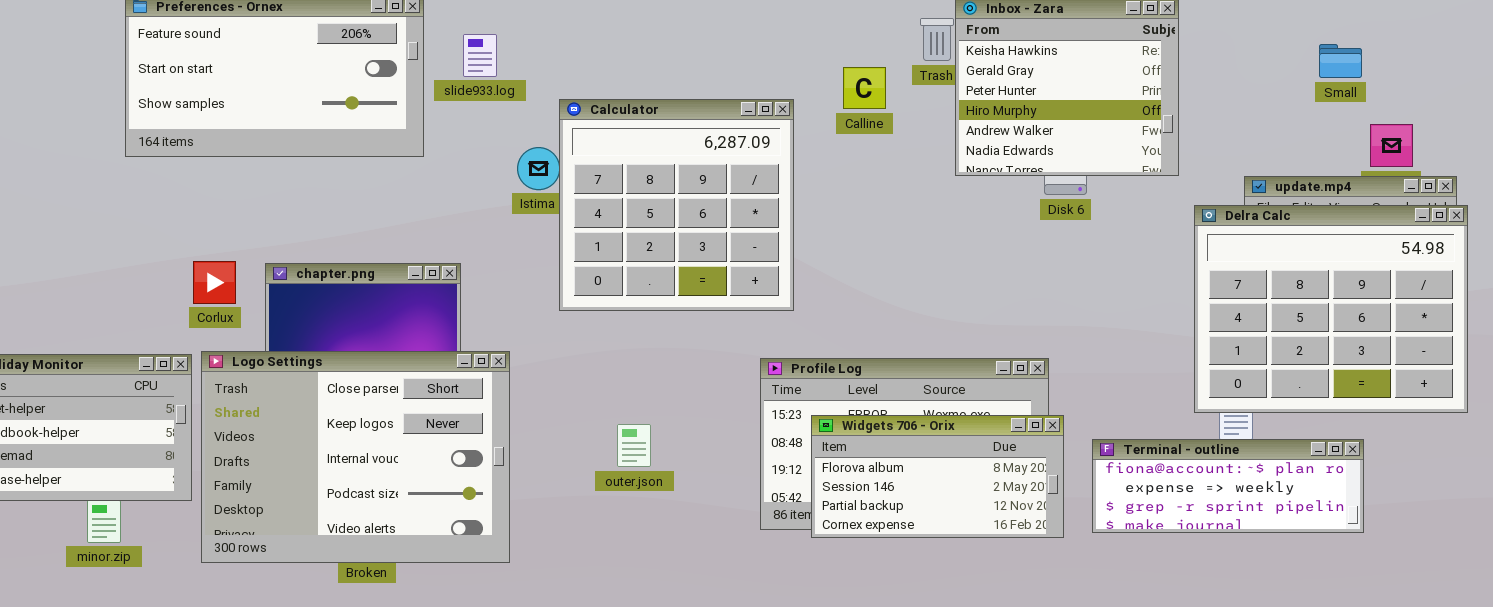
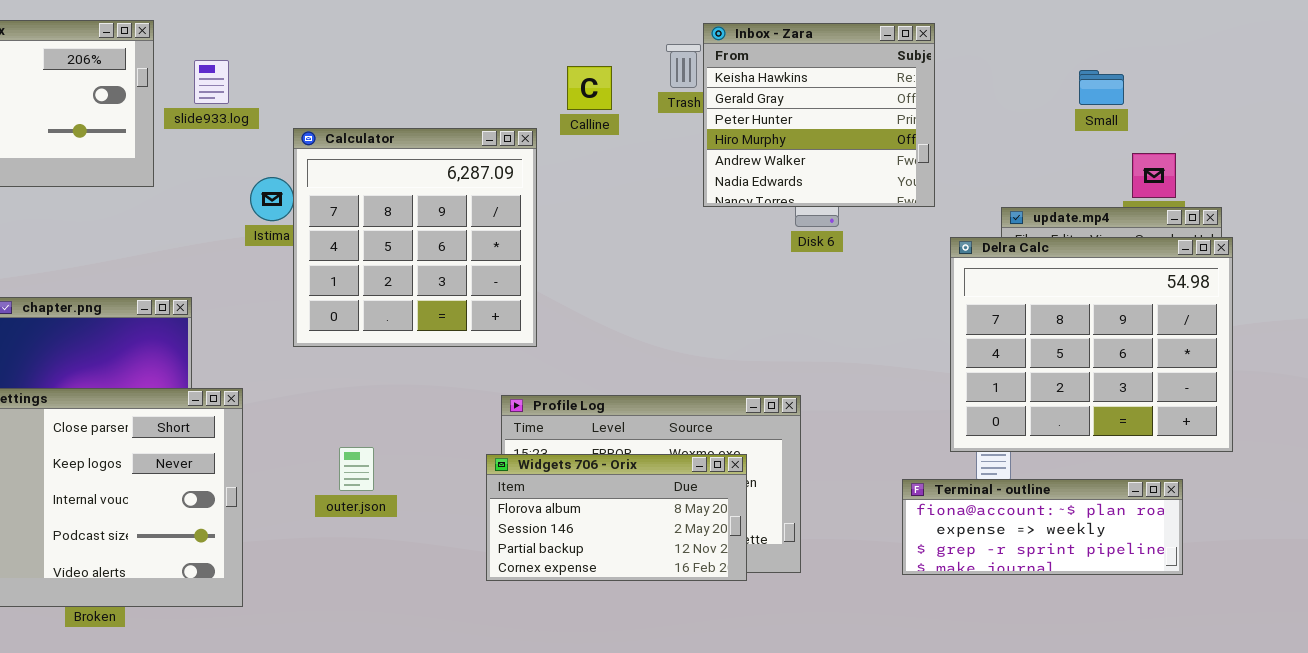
Calline: [843,67,886,109] -> [567,66,612,110], moved
Widgets 706 - Orix: [811,415,1064,538] -> [486,454,747,581], moved
outer.json: [617,424,651,467] -> [339,447,374,491], moved
Terminal - outline: [1092,439,1364,533] -> [902,479,1183,575], moved

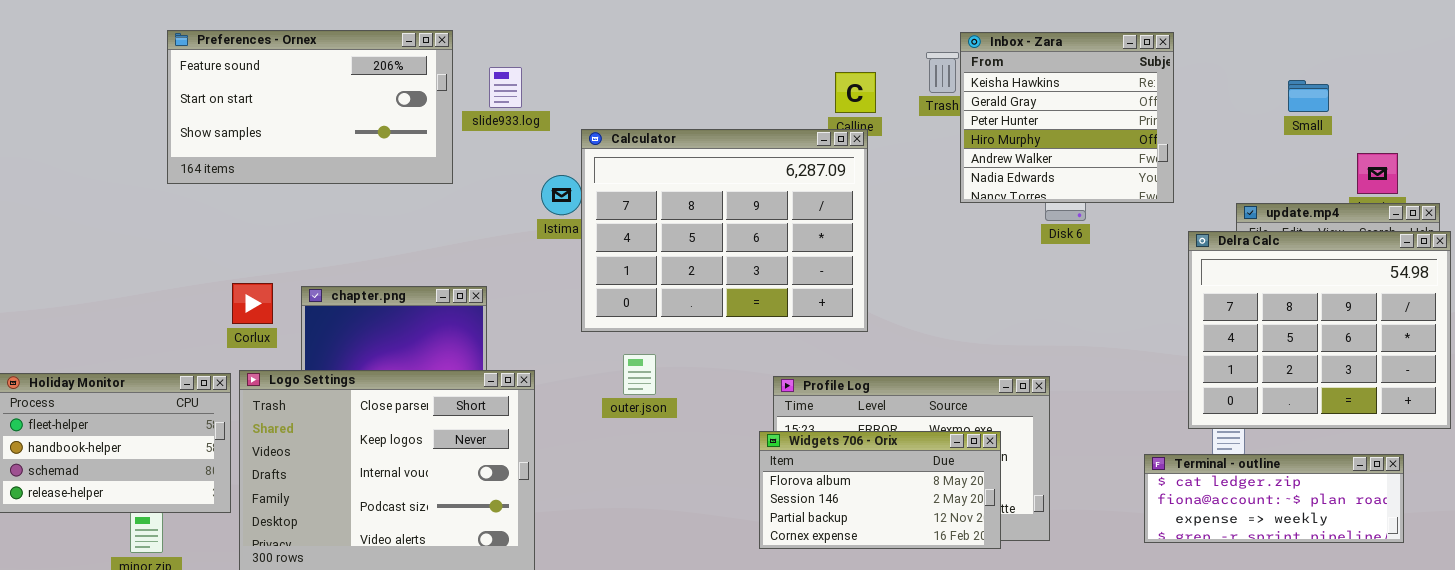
Small: [1079,70,1124,105] -> [1288,80,1329,112], moved
Calculator: [293,128,537,347] -> [581,129,868,332], resized
outer.json: [339,447,374,491] -> [623,354,656,395], moved
Terminal - outline: [902,479,1183,575] -> [1144,454,1404,543], scrolled up 1 row

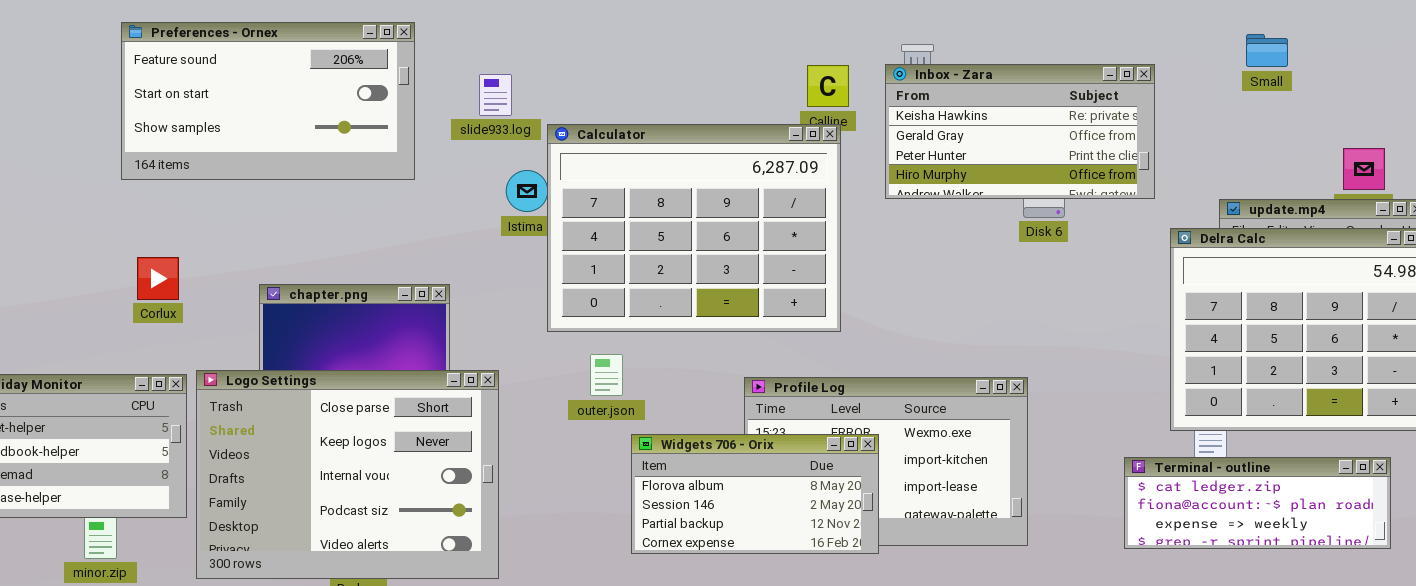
Inbox - Zara: [960,32,1174,203] -> [885,64,1155,199], resized
slide933.log: [489,67,522,108] -> [479,74,512,116], moved
Small: [1288,80,1329,112] -> [1246,34,1288,67], moved
Corlux: [232,283,273,324] -> [137,257,179,300], moved
Widgets 706 - Orix: [759,431,1001,549] -> [631,434,879,554], moved

